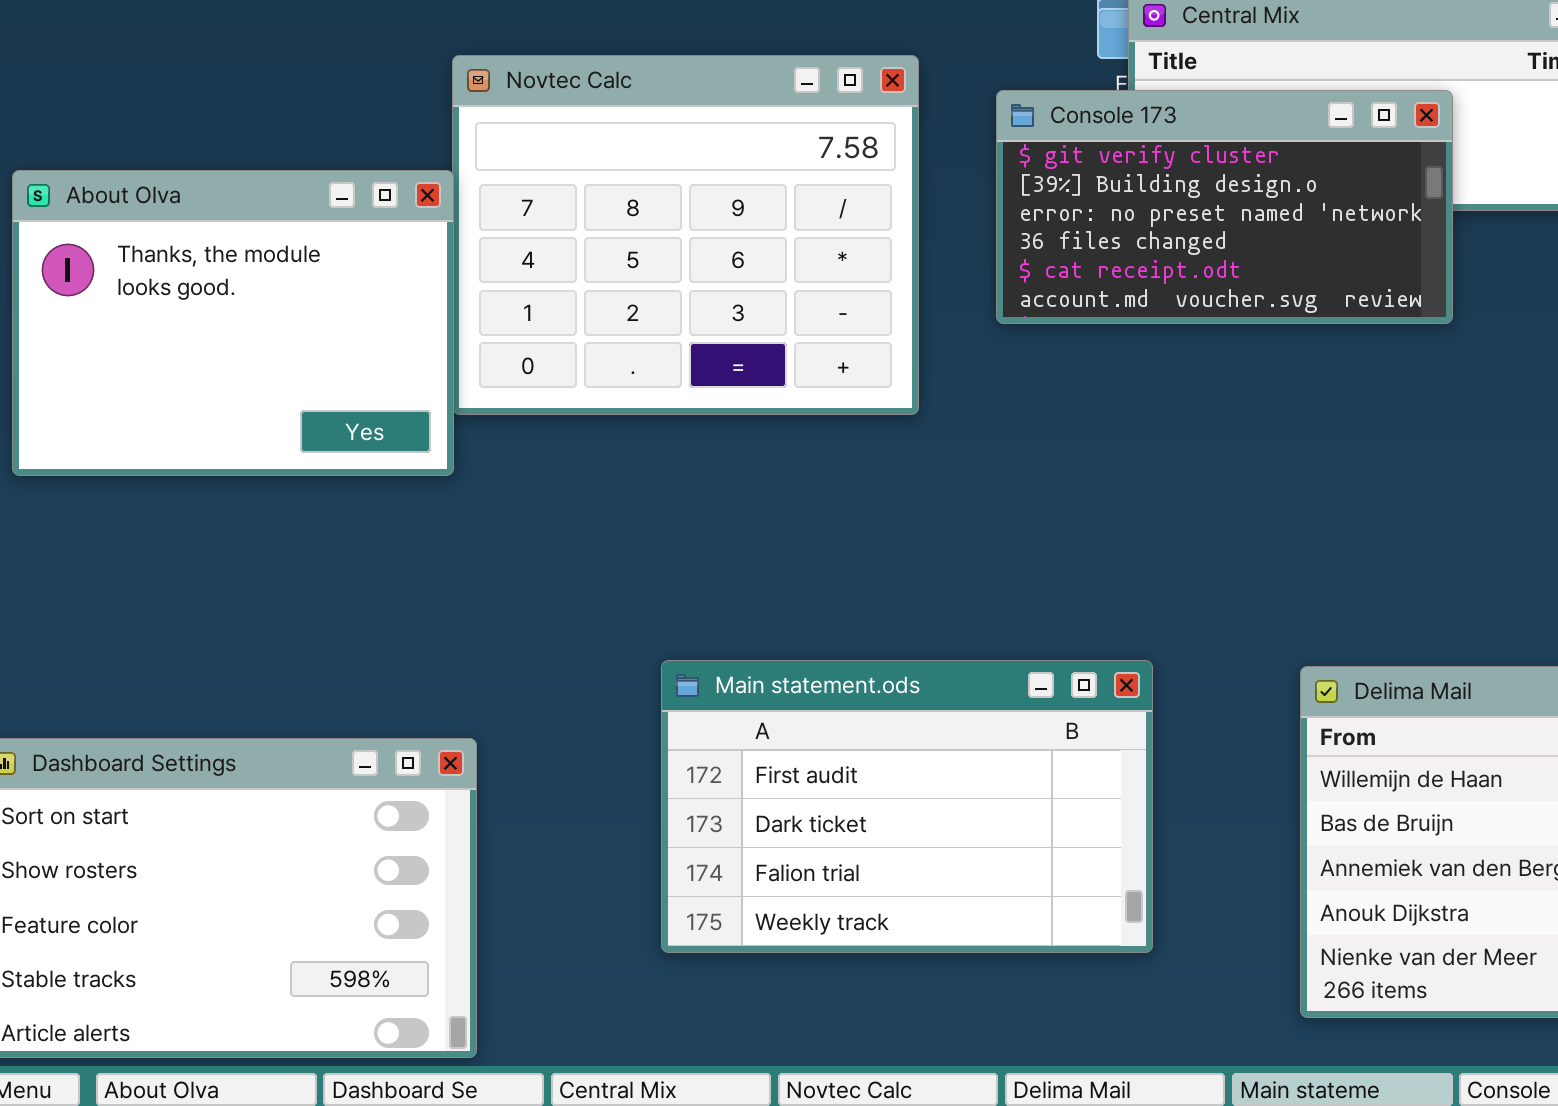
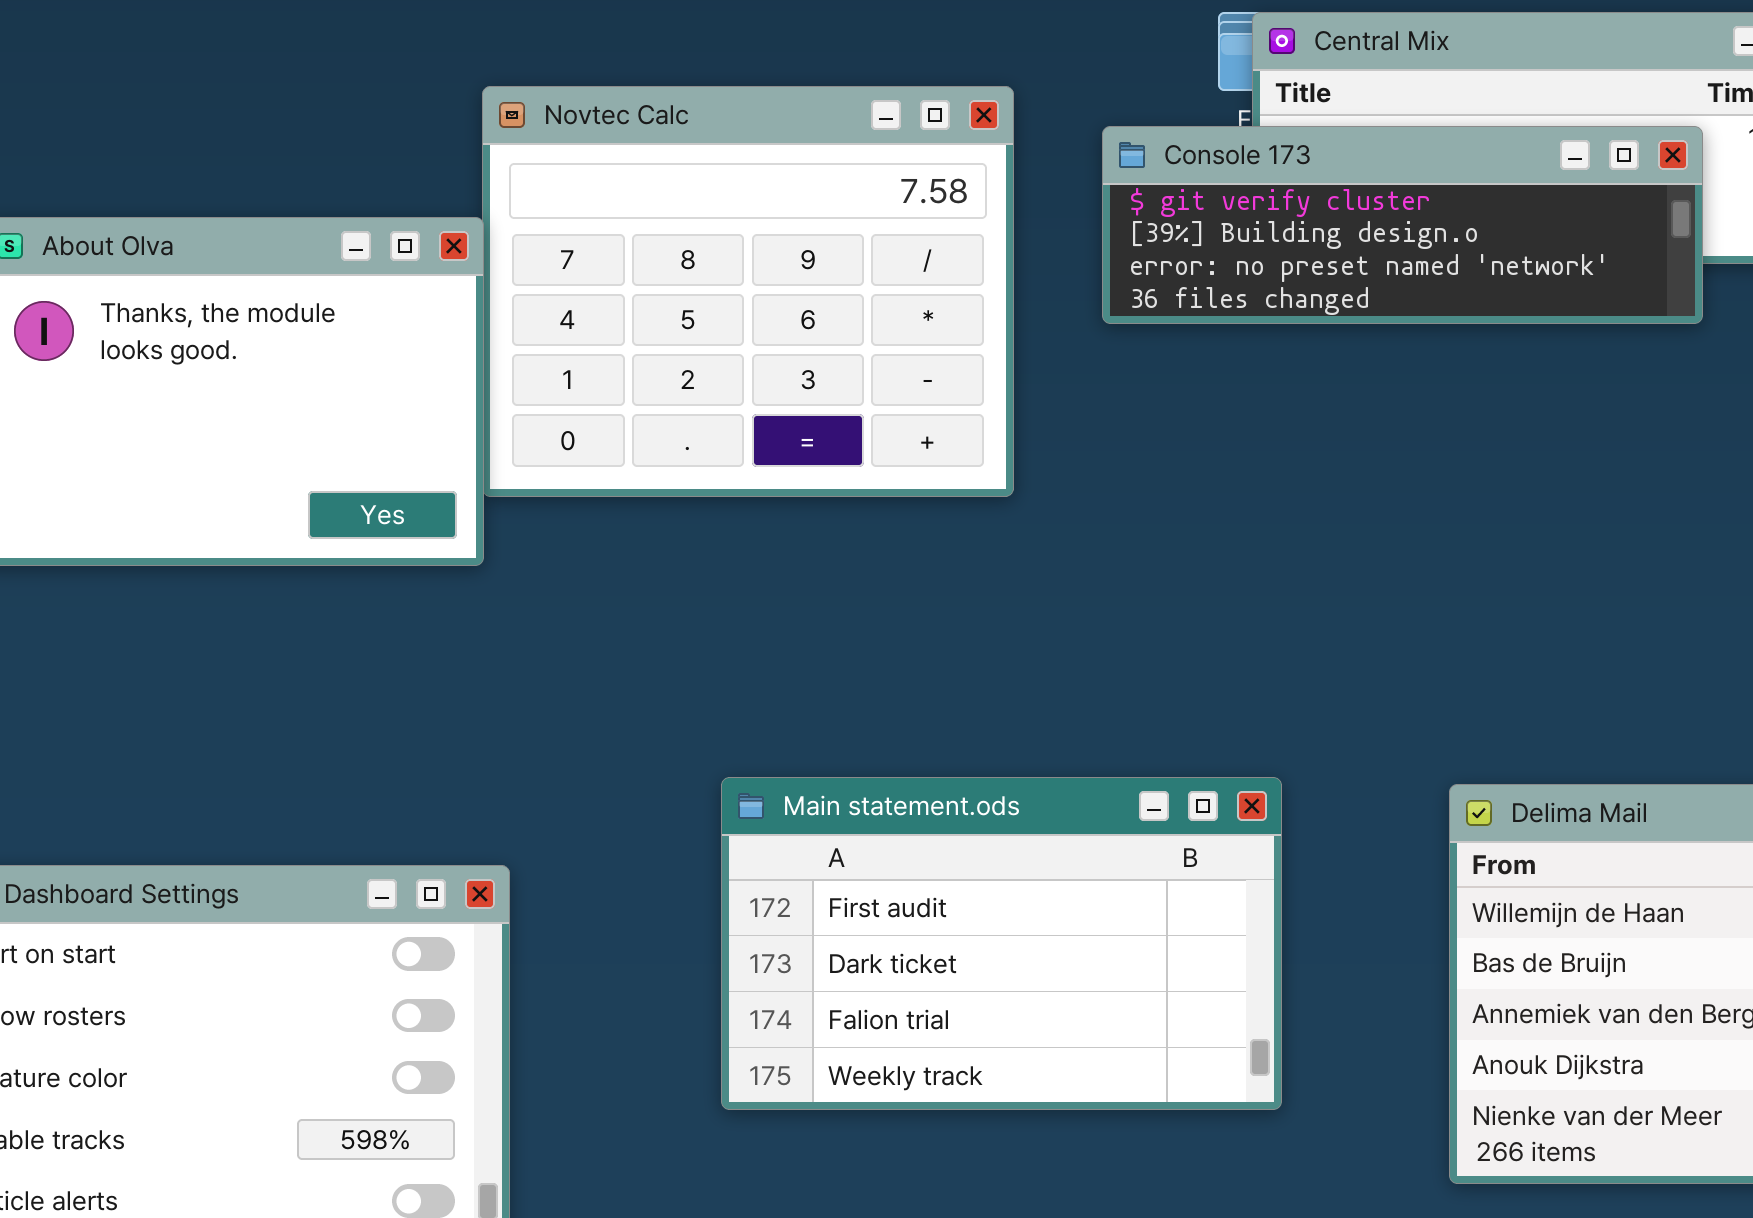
Console 173: [996,90,1453,324] -> [1102,126,1703,324], resized

